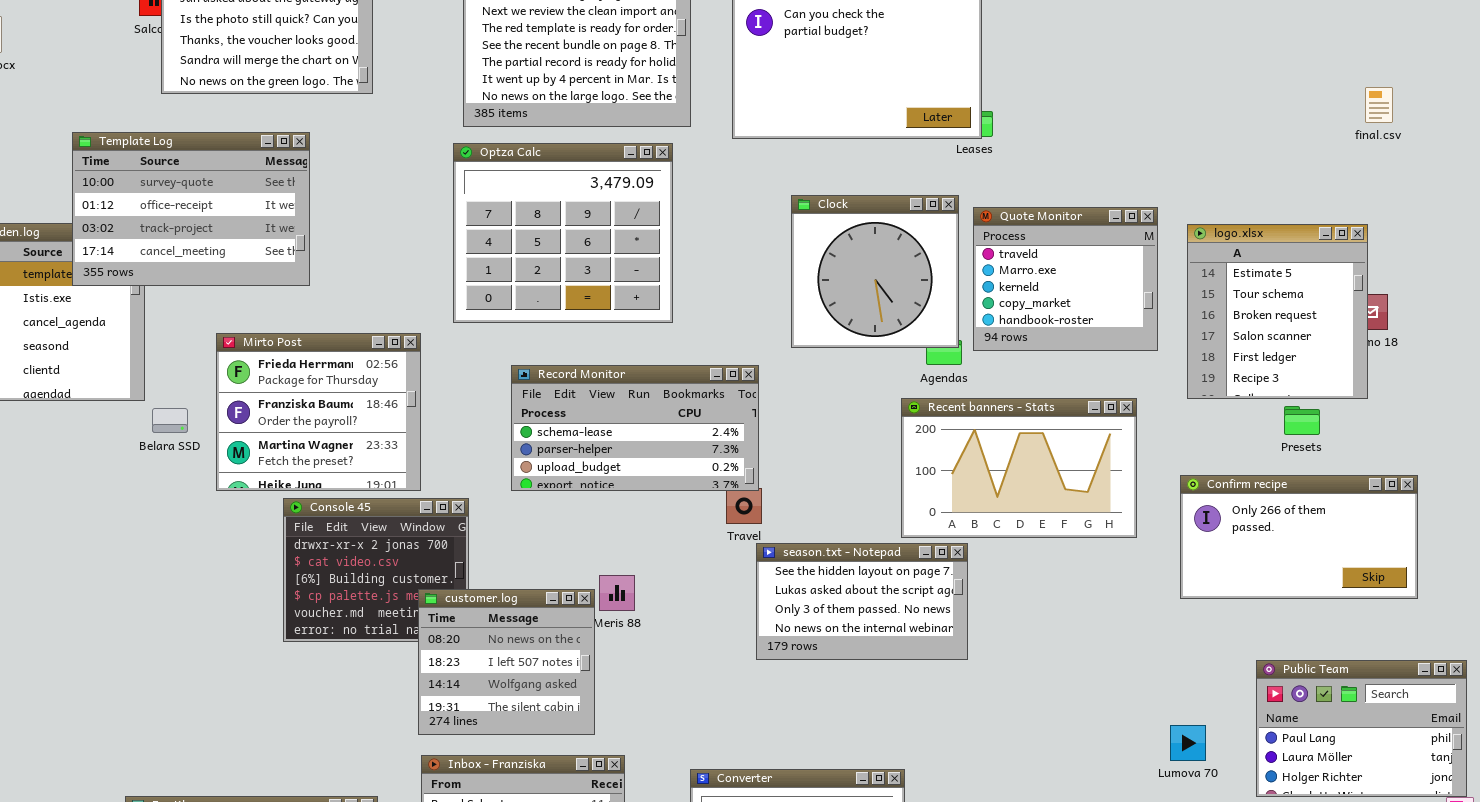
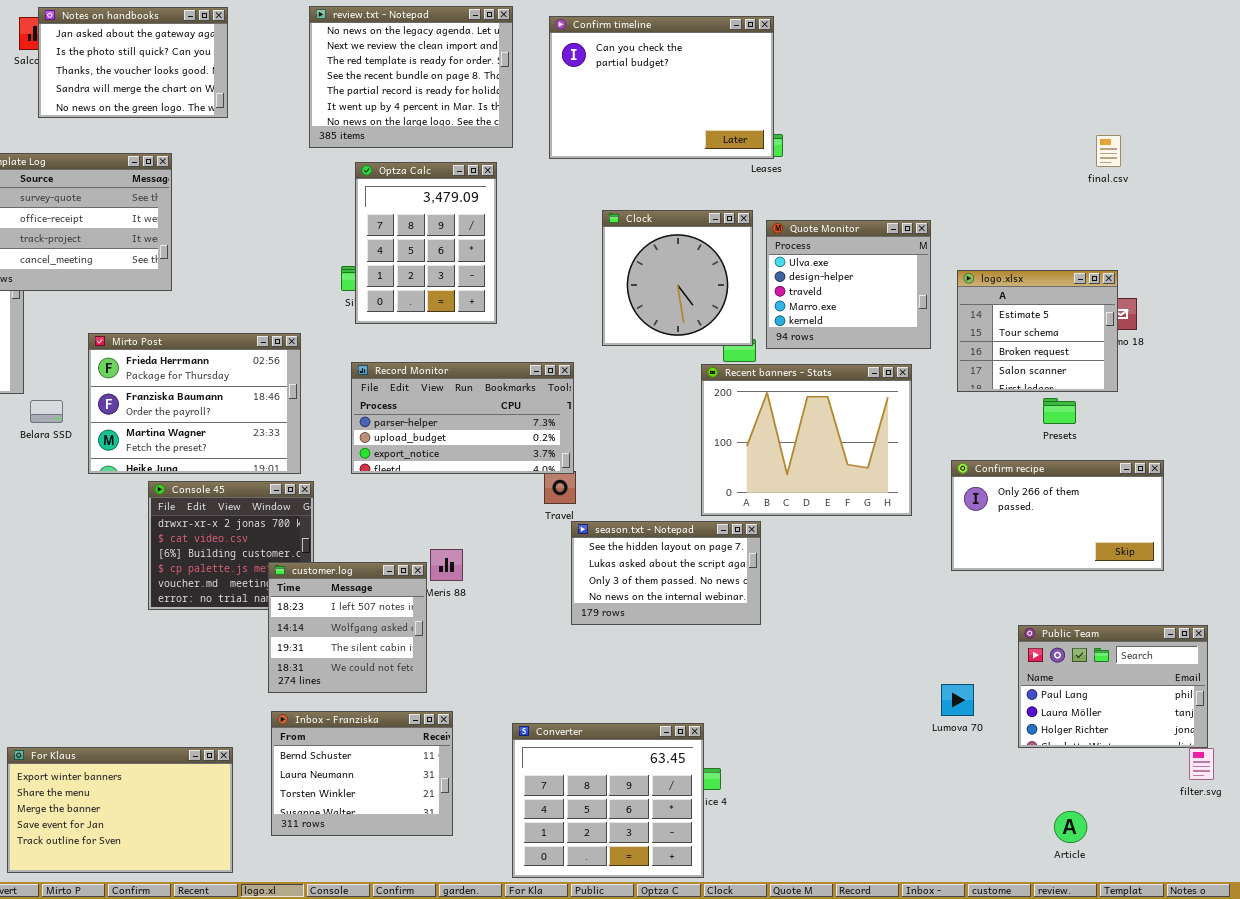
final.csv: [1365,87,1393,123] -> [1096,135,1121,167], moved
Optza Calc: [453,143,673,323] -> [355,162,497,324], resized
Quote Monitor: [973,207,1158,351] -> [766,220,931,349], scrolled up 2 rows
logo.xlsx: [1187,224,1368,399] -> [957,270,1118,392], resized
Mirto Post: [216,333,421,491] -> [88,333,301,474], resized
Record Monitor: [511,365,759,491] -> [351,362,574,474], scrolled down 1 row
Recent banners - Stats: [901,398,1137,538] -> [701,364,912,516], resized
customer.log: [418,589,595,735] -> [268,562,427,693], scrolled down 1 row

